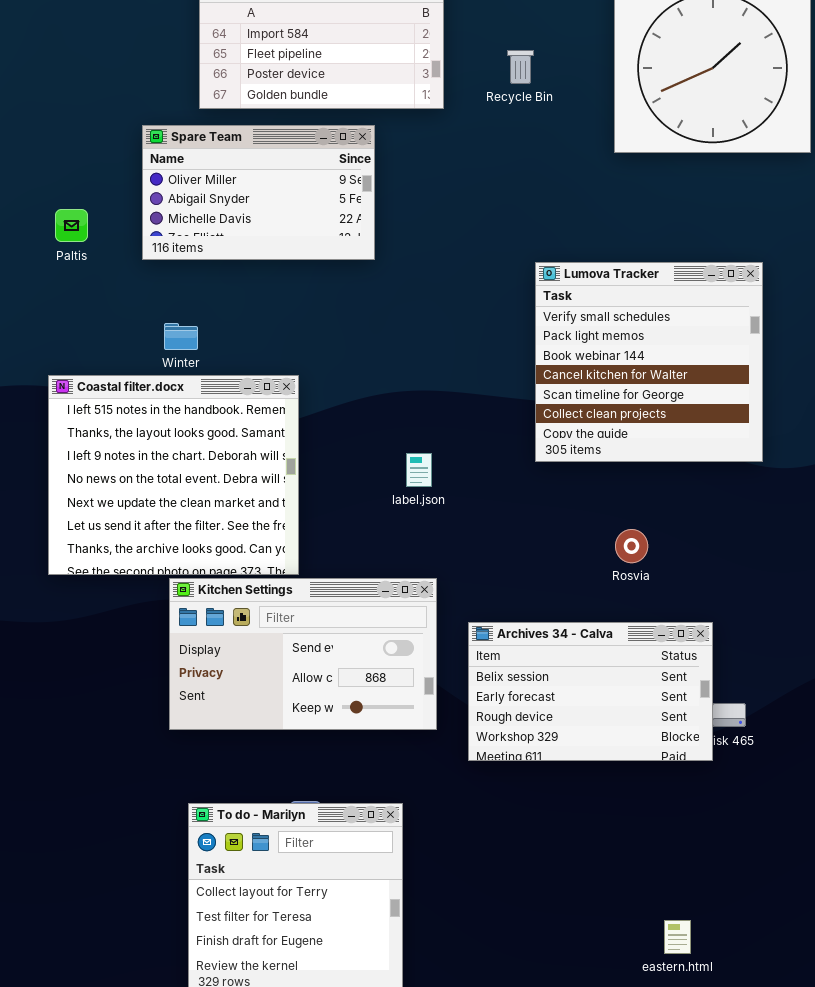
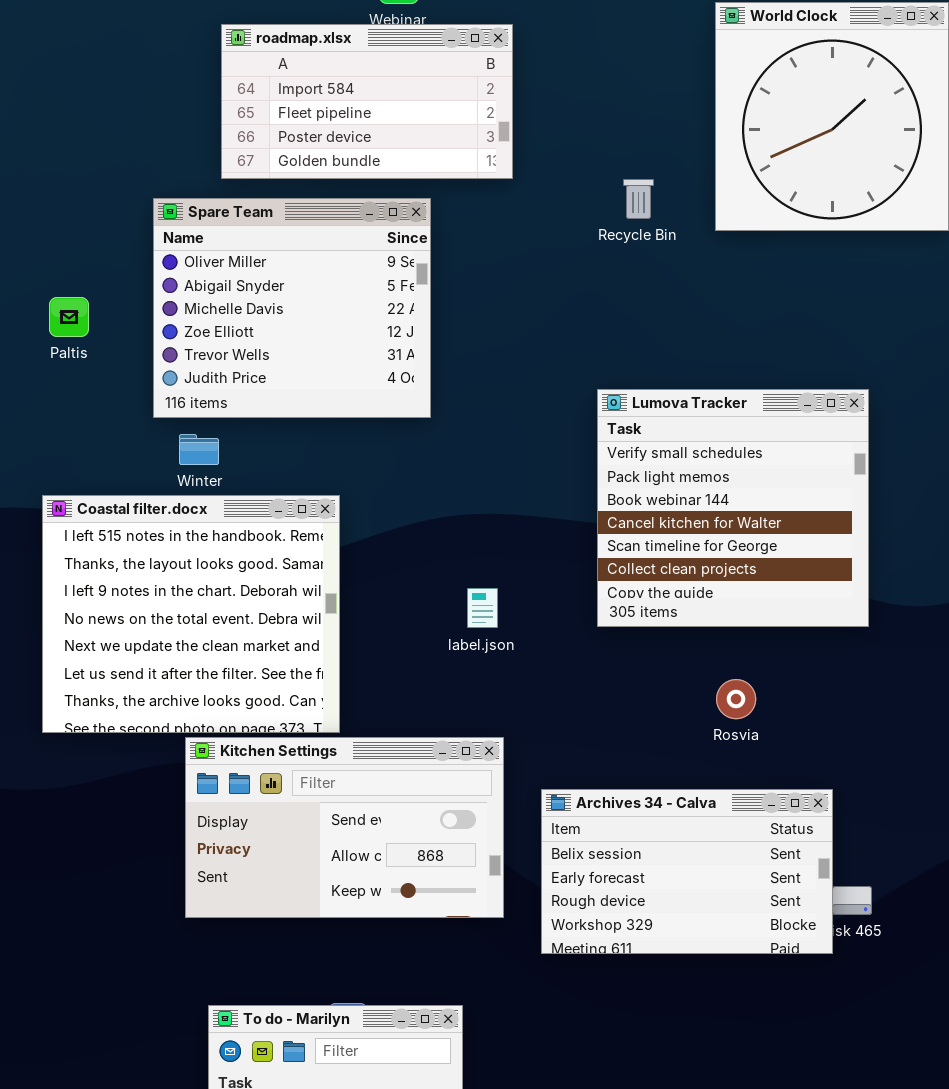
Recycle Bin: [507,50,534,84] -> [623,179,654,219], moved
Spare Team: [142,125,375,260] -> [153,198,431,418], resized
Lumova Tracker: [535,262,763,462] -> [597,389,869,627], moved

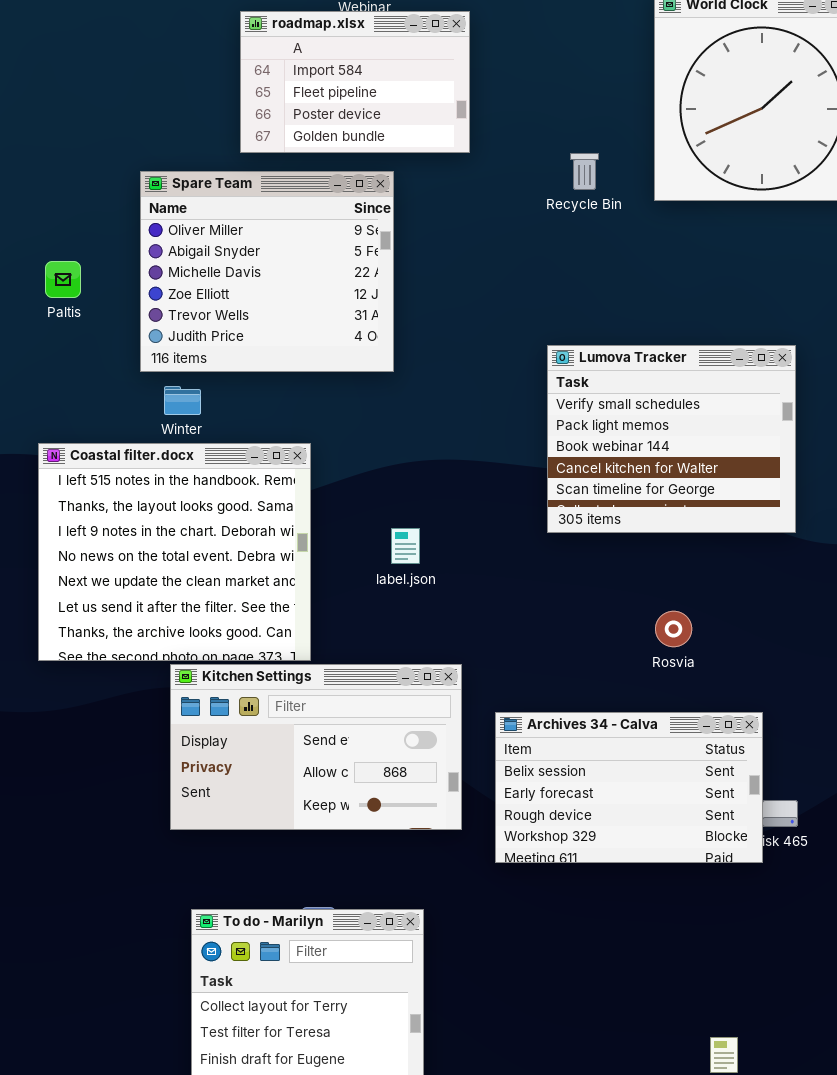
roadmap.xlsx: [221,24,513,179] -> [240,11,470,153], resized
Lumova Tracker: [597,389,869,627] -> [547,345,796,533], resized
label.json: [467,588,498,628] -> [391,528,420,564], moved

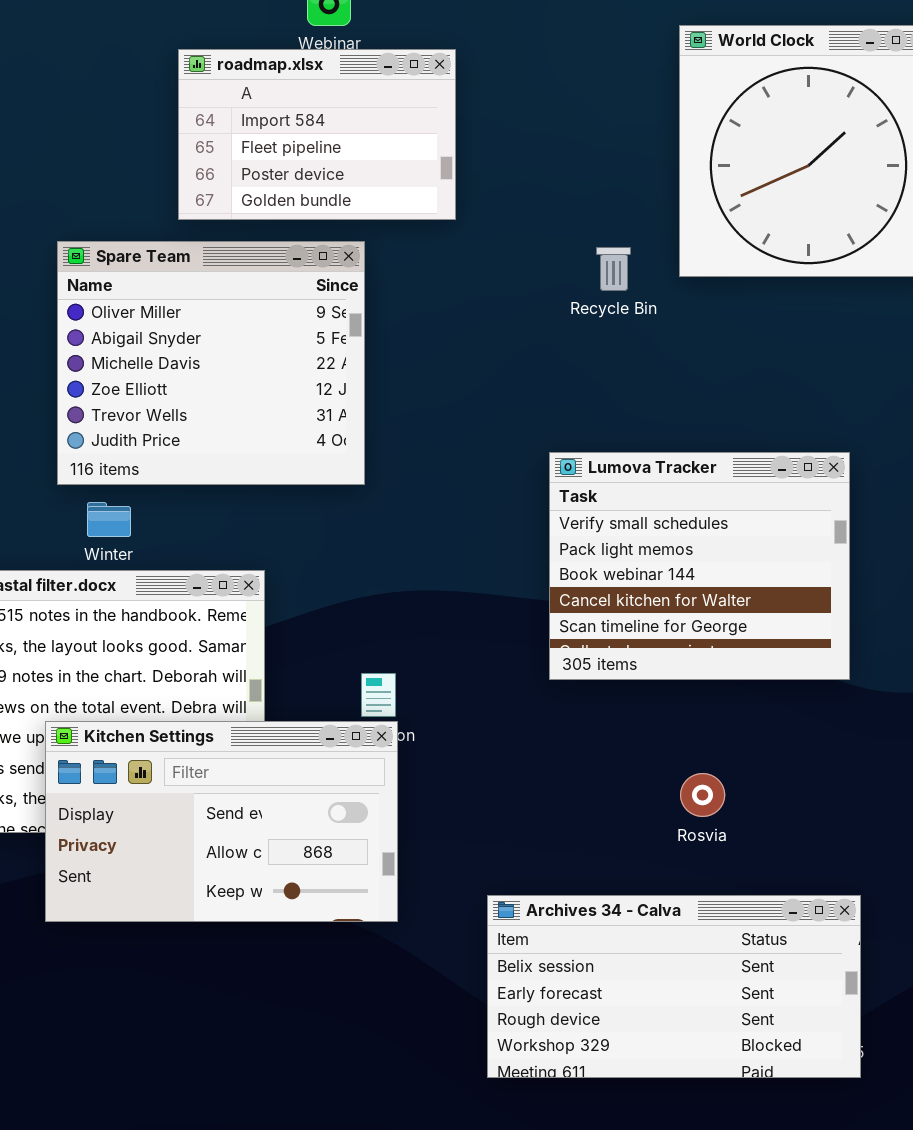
Recycle Bin: [570,153,599,190] -> [596,247,631,291], moved
Kitchen Settings: [170,664,462,830] -> [45,721,398,922], moved
Archives 34 - Calva: [495,712,763,863] -> [487,895,861,1078], resized

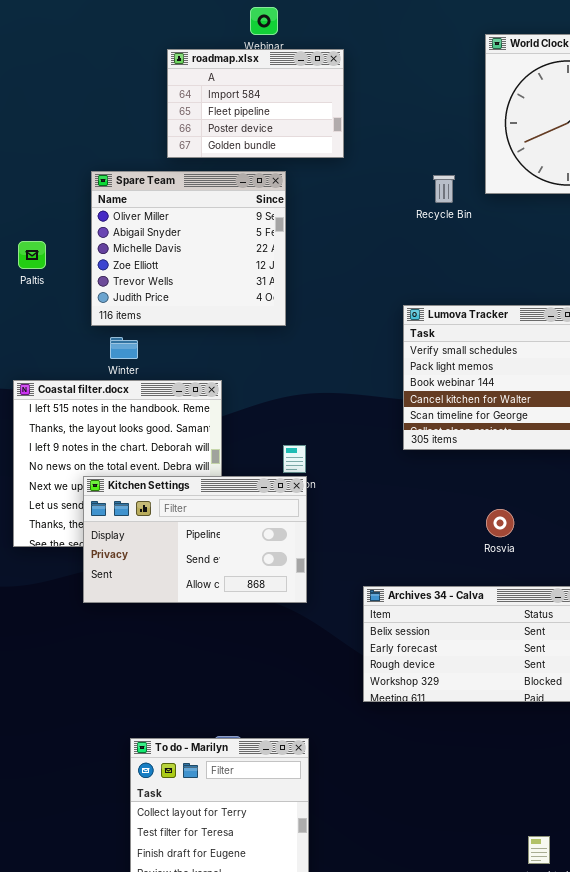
Kitchen Settings: [45,721,398,922] -> [83,476,307,603], scrolled up 1 row

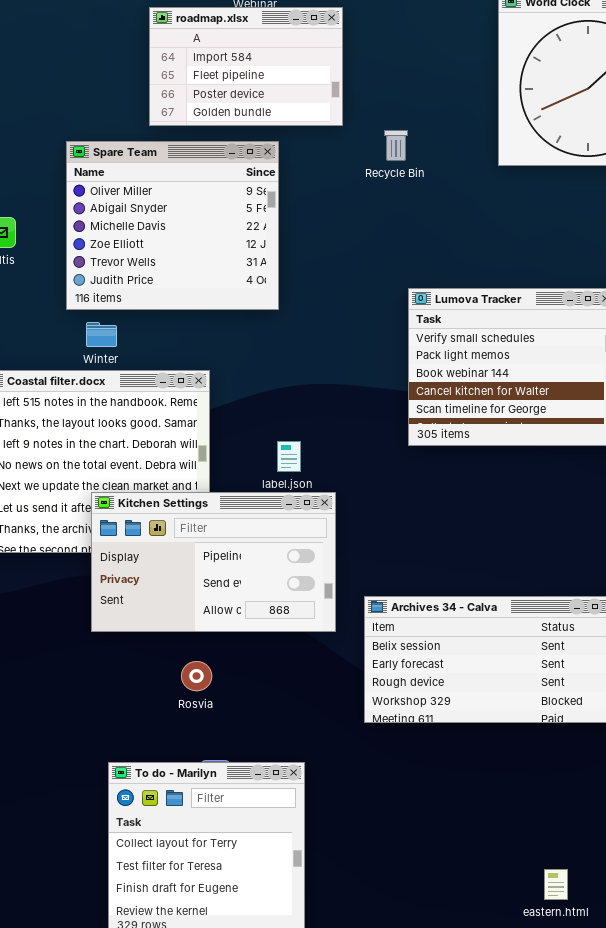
Recycle Bin: [433,175,455,203] -> [384,130,408,161], moved
Kitchen Settings: [83,476,307,603] -> [91,492,336,632], moved
Rosvia: [486,509,514,537] -> [181,661,212,691], moved

